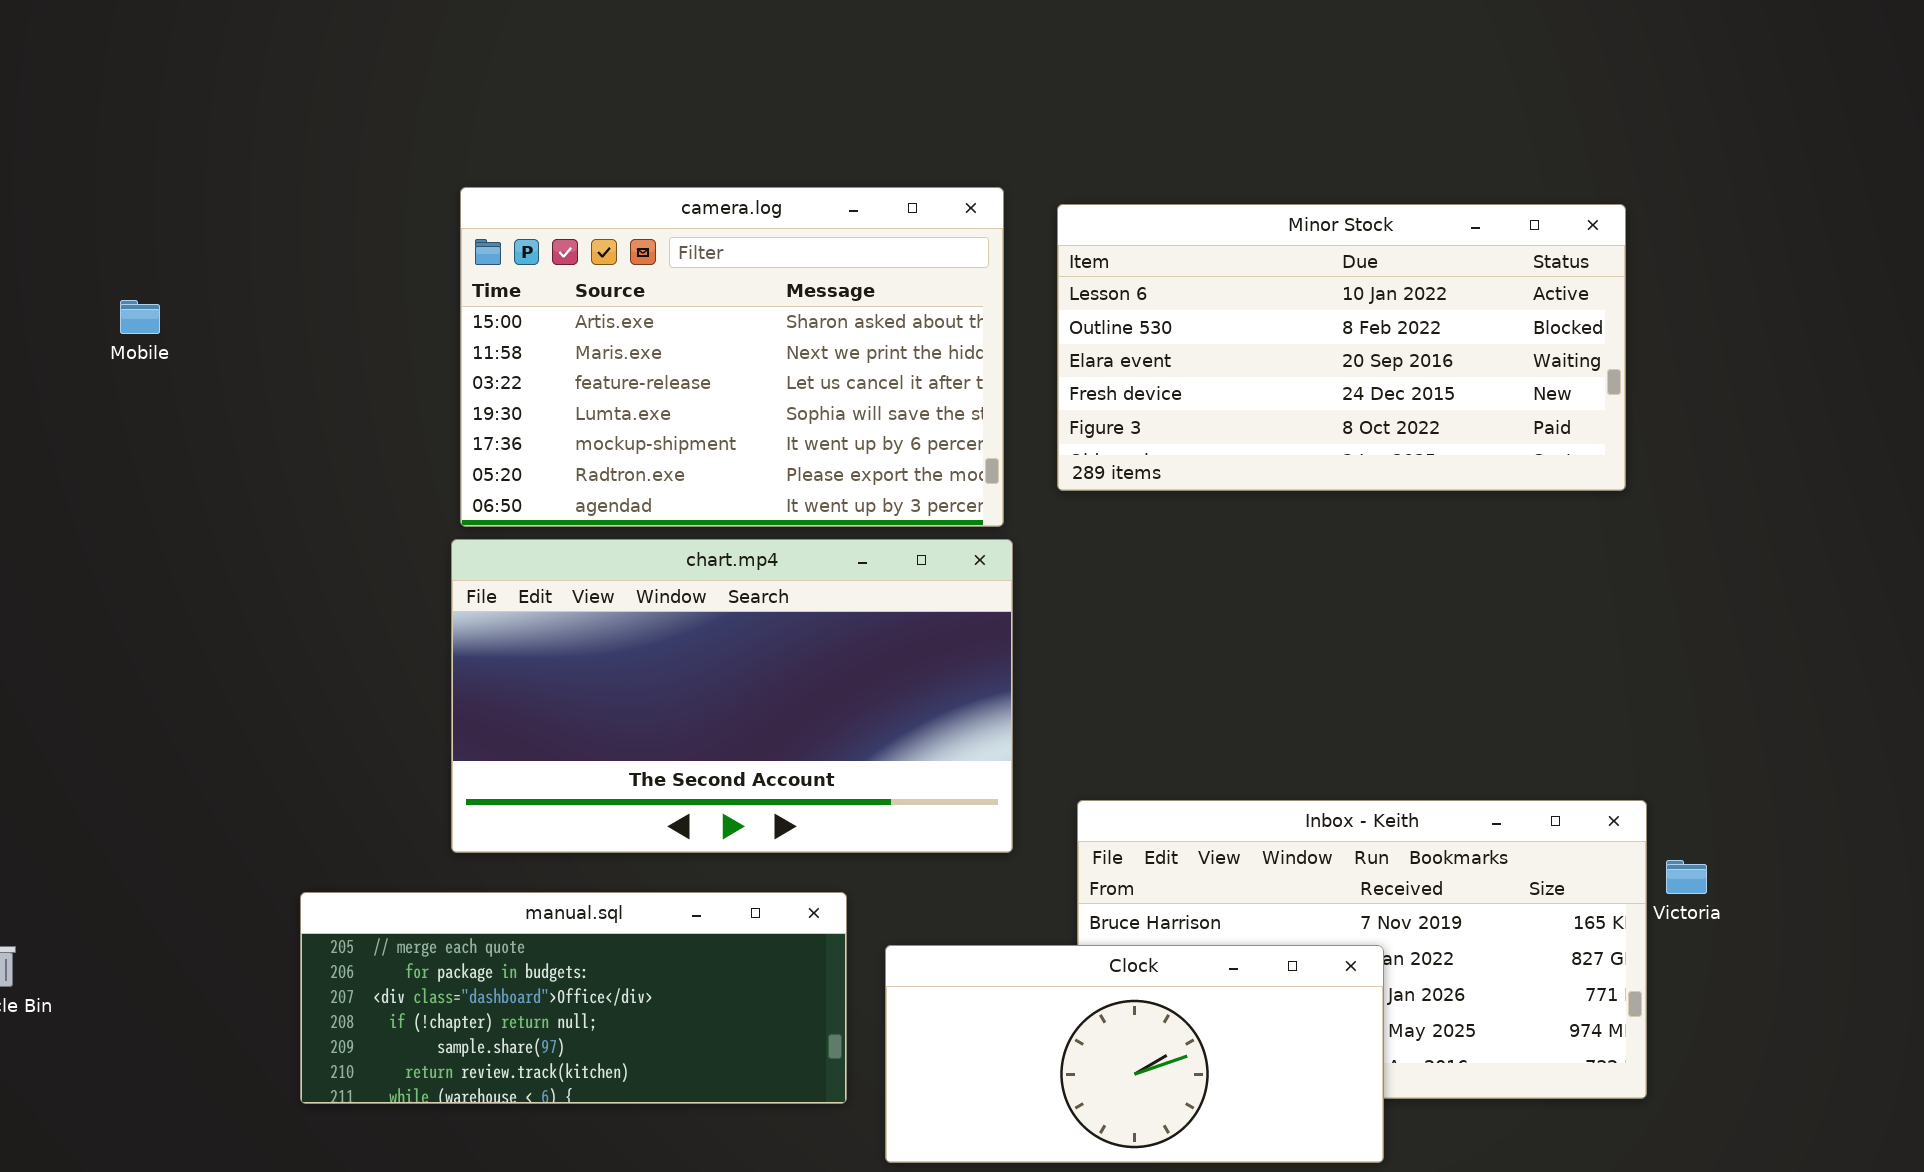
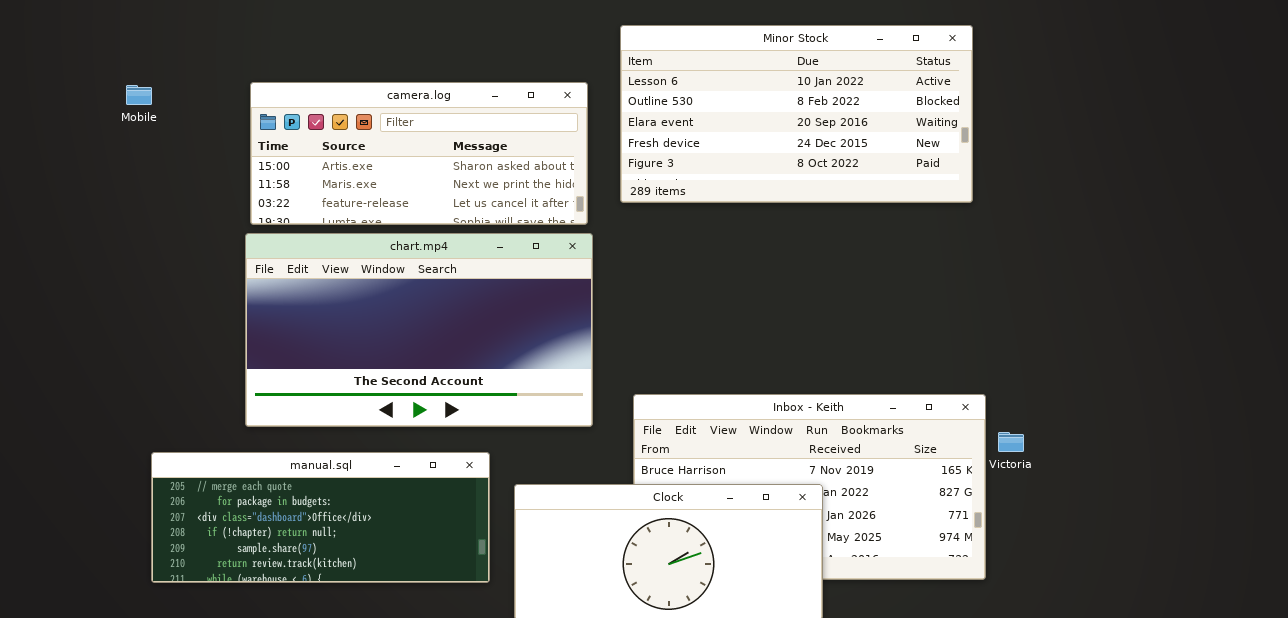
camera.log: [460,187,1004,527] -> [250,82,588,225], resized
Mobile: [120,300,160,334] -> [126,85,152,105], moved

